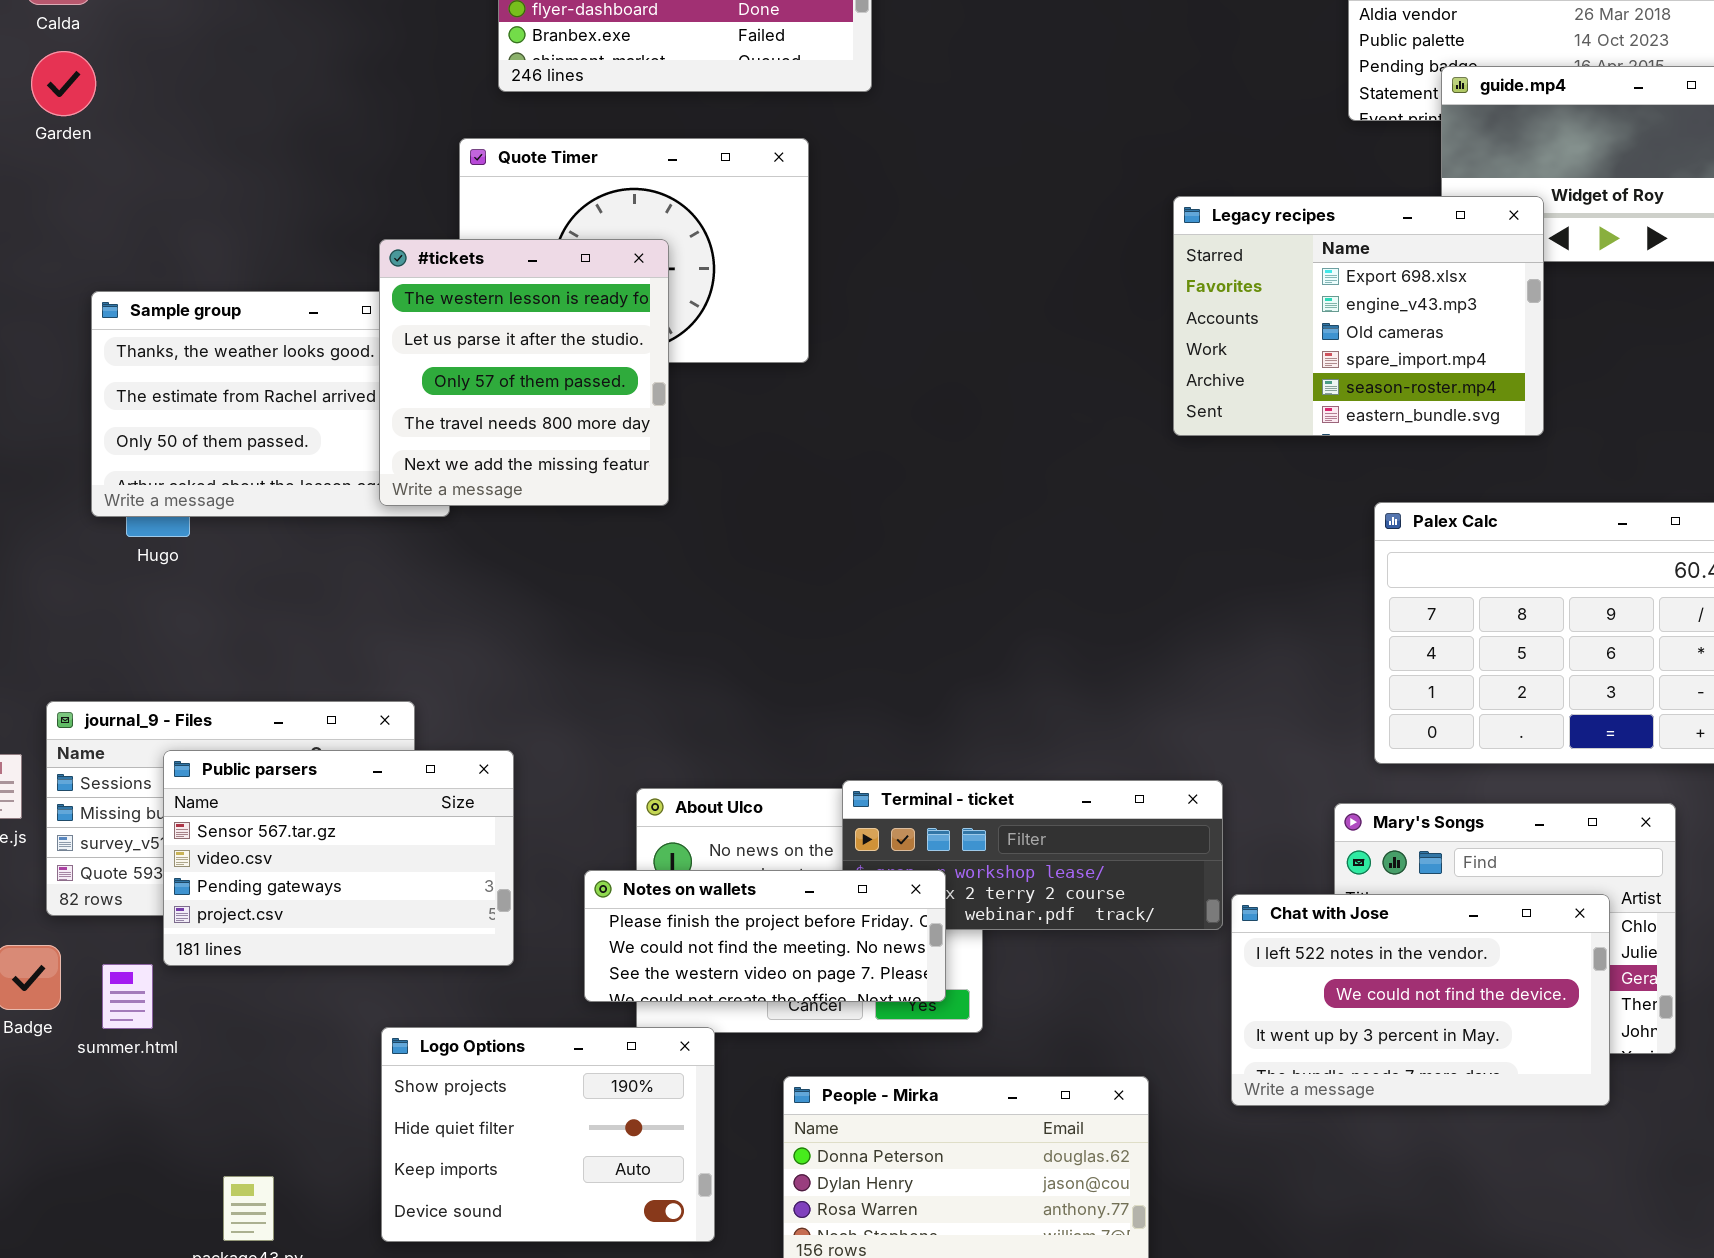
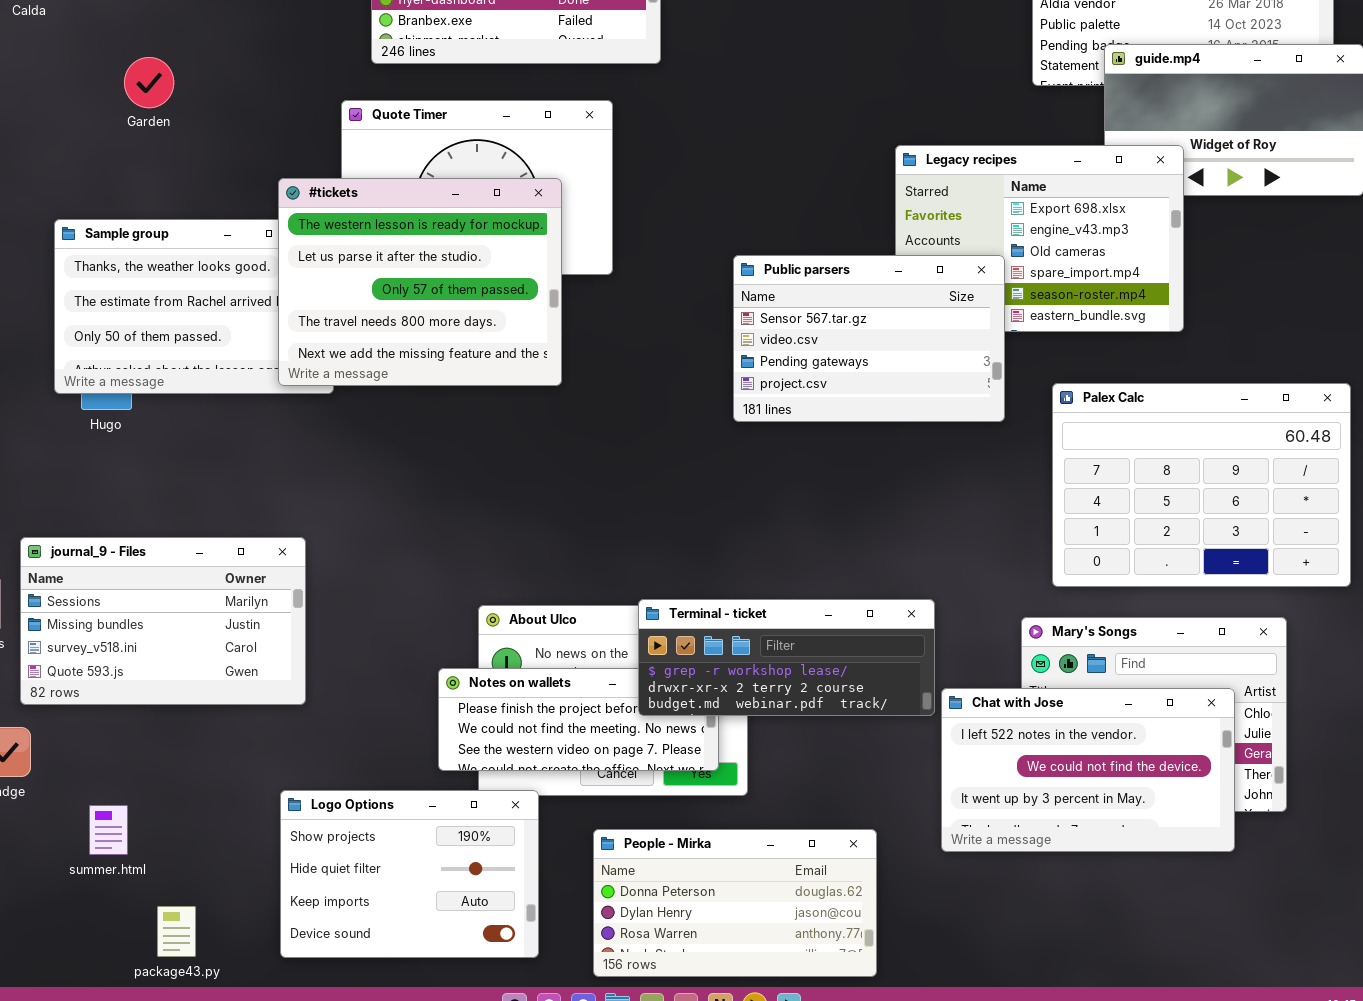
Garden: [31,51,96,116] -> [124,57,174,108], moved
#tickets: [379,239,669,506] -> [278,178,562,386], resized
Public parsers: [163,750,514,966] -> [733,255,1005,422], moved
Terminal - ticket: [842,780,1223,930] -> [638,599,935,716], raised
summer.html: [102,964,153,1029] -> [89,805,128,855], moved

